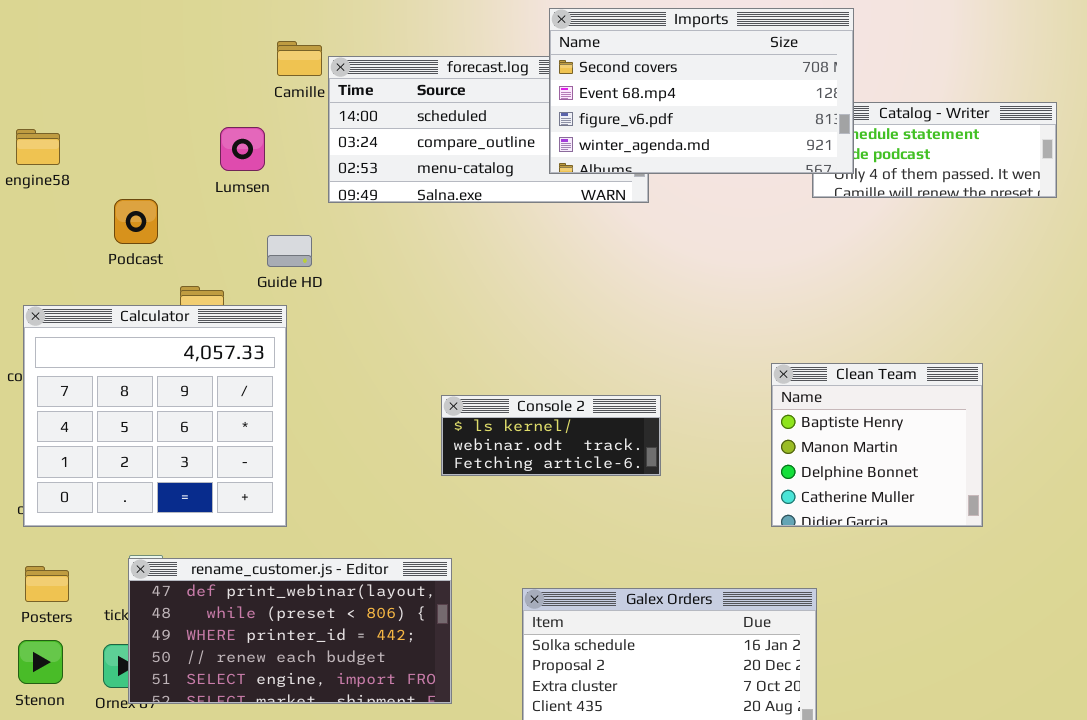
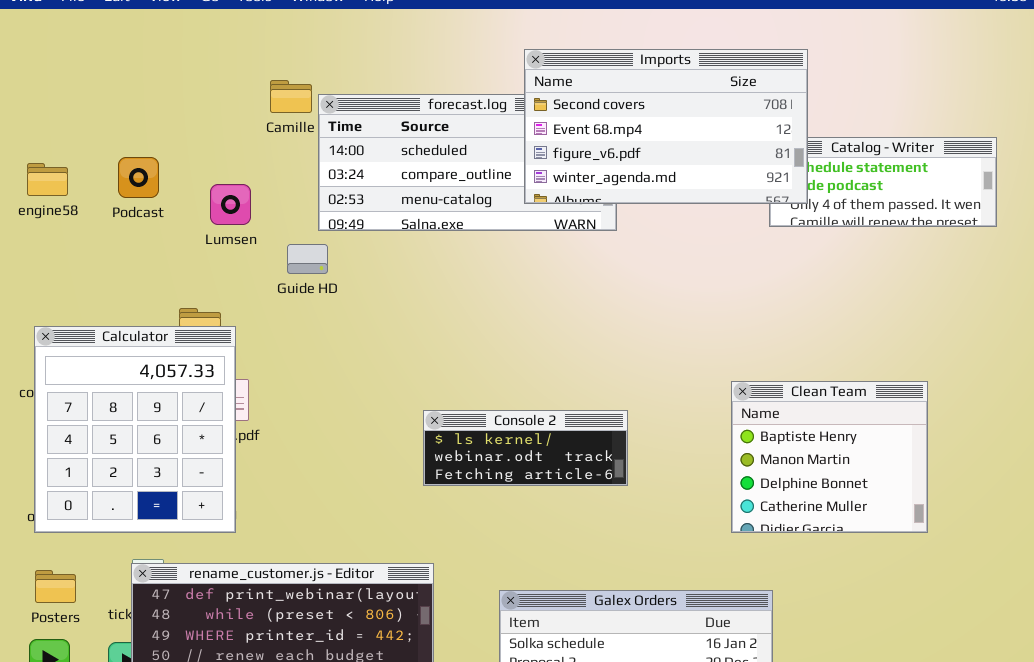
Lumsen: [220,127,265,171] -> [210,184,251,225], moved
Podcast: [114,199,158,244] -> [118,157,159,198], moved
Guide HD: [267,235,312,267] -> [287,244,328,274], moved
Calculator: [23,305,287,527] -> [34,326,236,533], resized

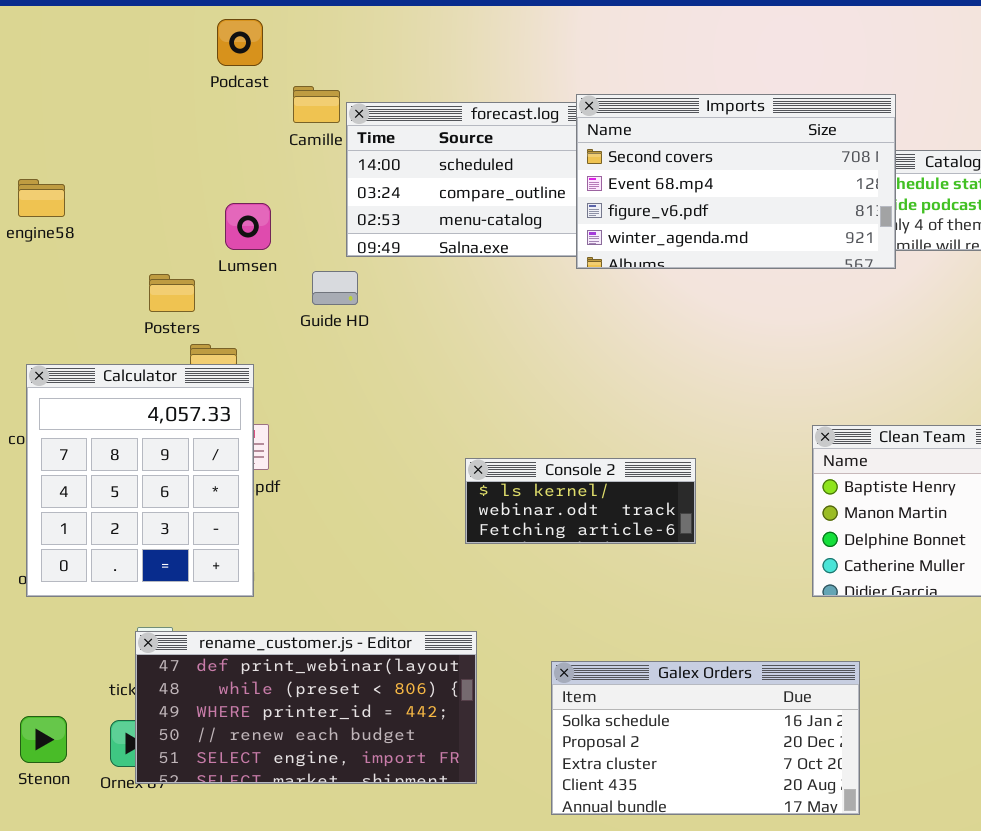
Imports: [524,49,808,204] -> [576,94,896,269], moved
Podcast: [118,157,159,198] -> [217,19,263,66], moved
Posters: [35,570,76,603] -> [149,274,195,312], moved

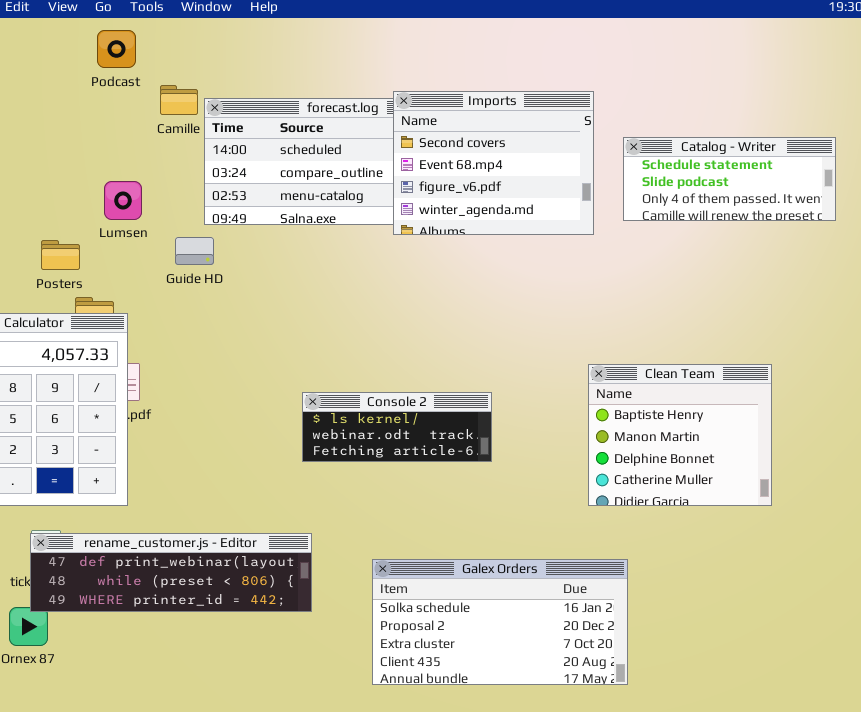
Imports: [576,94,896,269] -> [393,91,594,235], resized
rename_customer.js - Editor: [135,631,477,784] -> [30,533,312,612], resized

